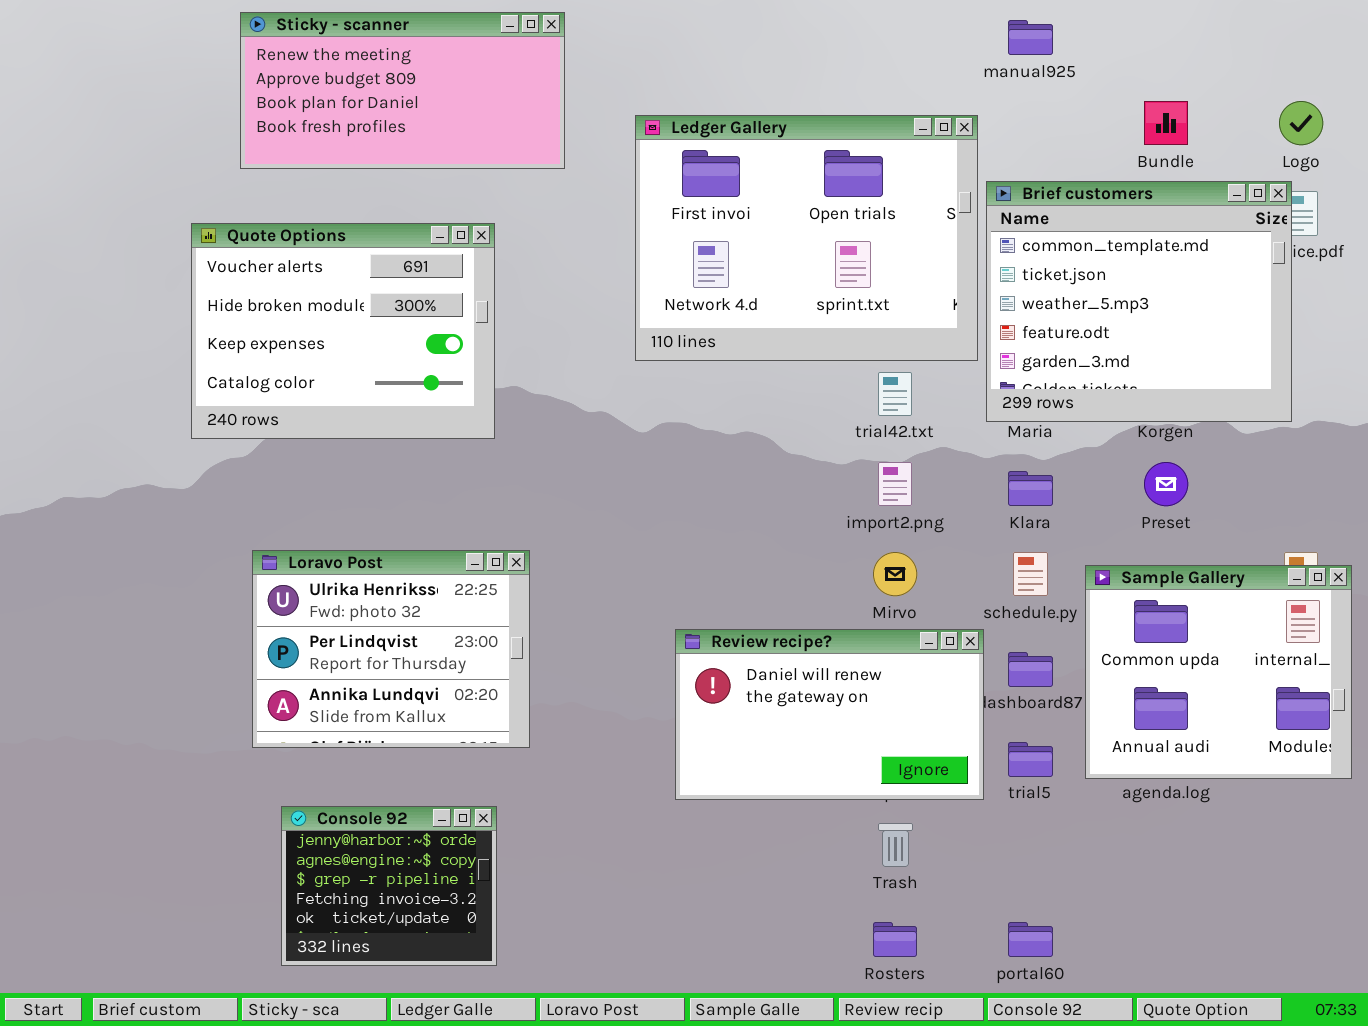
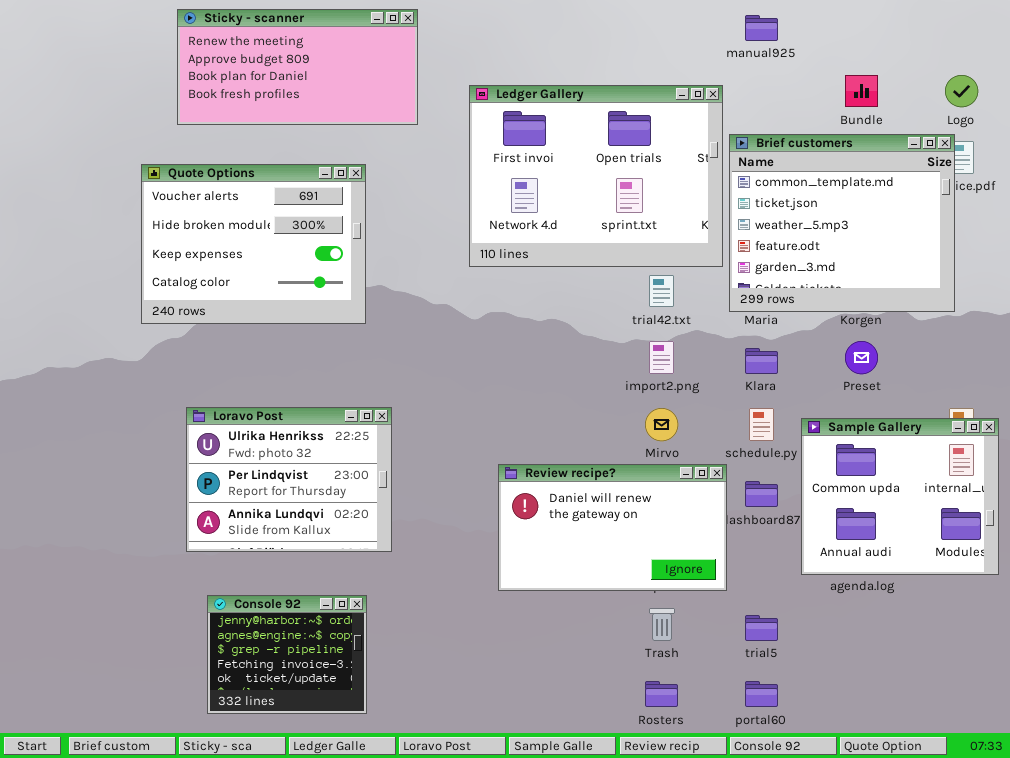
trial5: [1008,742,1053,777] -> [745,615,778,641], moved

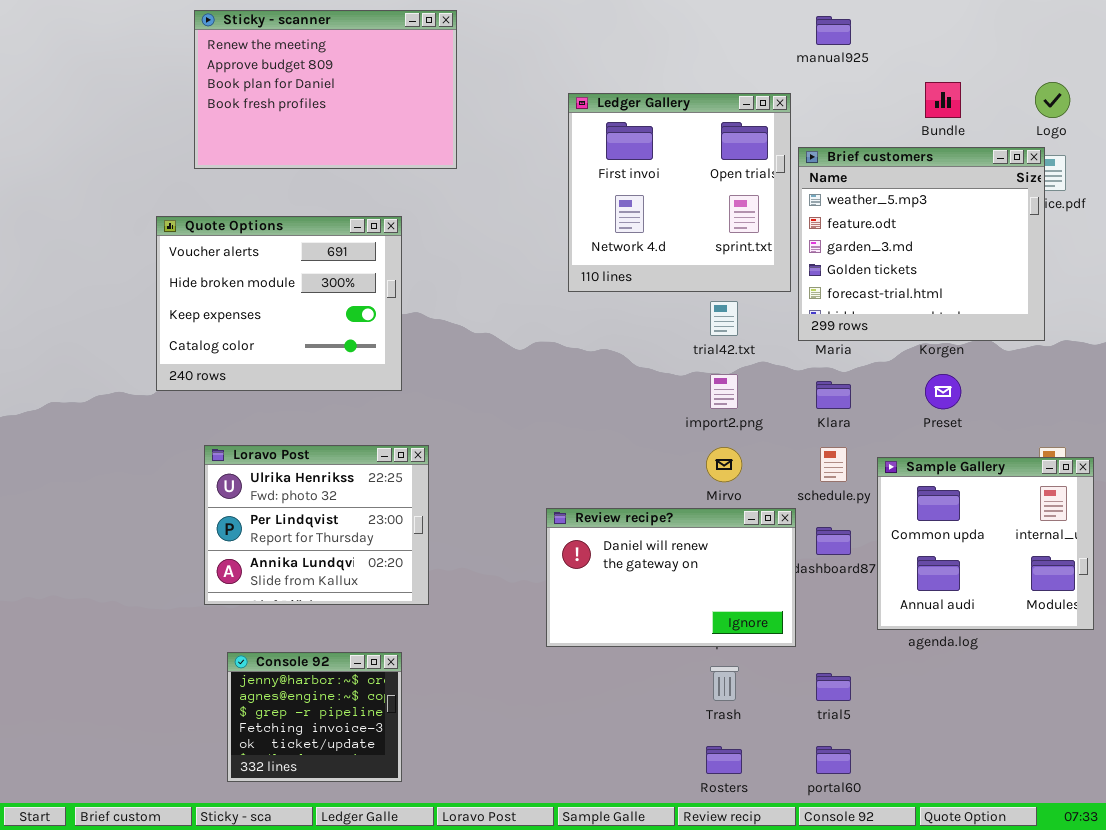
Sticky - scanner: [177,9,418,125] -> [194,10,457,169], resized
Ledger Gallery: [469,85,723,267] -> [568,93,791,292], resized
Brief customers: [729,134,955,312] -> [798,147,1045,341], scrolled down 2 rows
Quote Options: [141,164,366,324] -> [156,216,402,391], moved

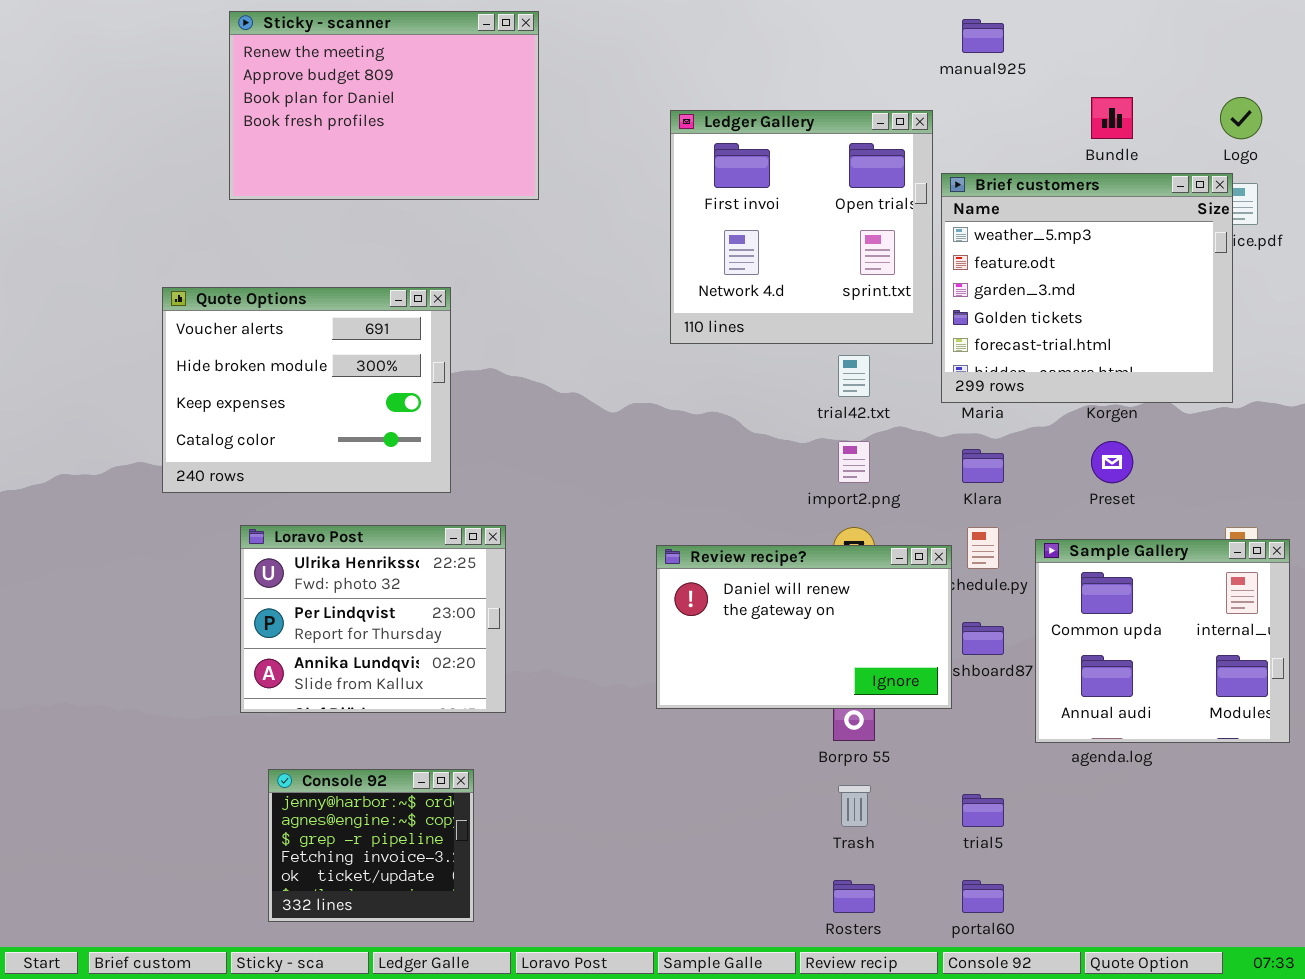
Quote Options: [156,216,402,391] -> [162,287,451,493], moved
Review recipe?: [546,508,796,647] -> [656,545,952,709], moved

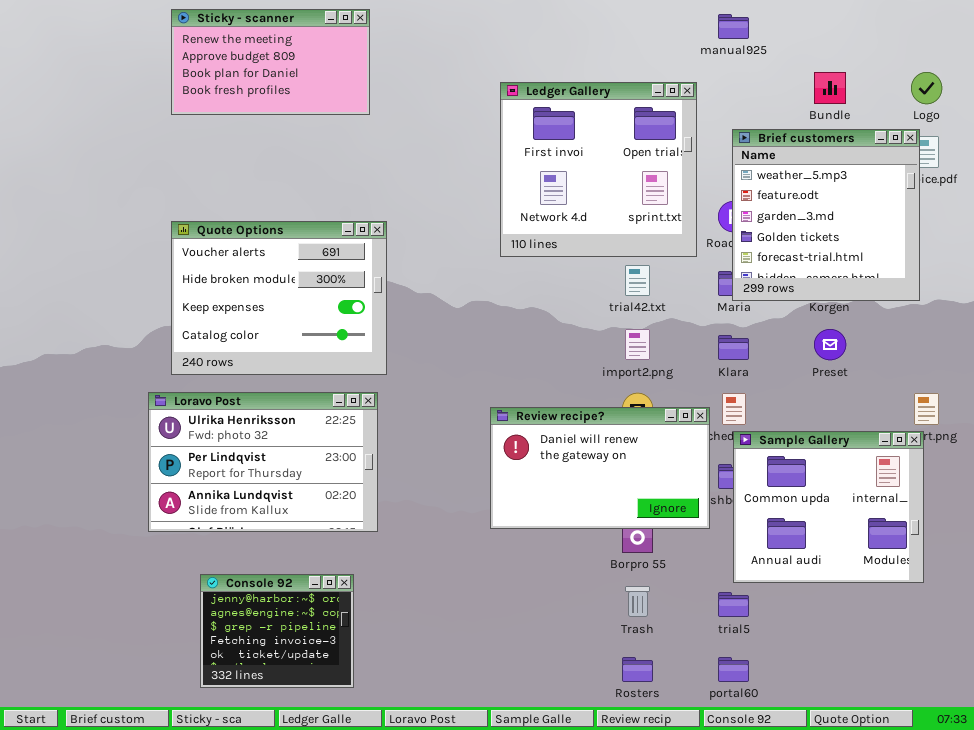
Sticky - scanner: [229,11,539,200] -> [171,9,370,115], resized
Brief customers: [941,173,1233,403] -> [732,129,920,301], resized
Quote Options: [162,287,451,493] -> [171,221,387,375], moved
Loravo Post: [240,525,506,713] -> [148,392,378,532], resized
Sample Gallery: [1035,539,1290,743] -> [733,431,924,583], moved

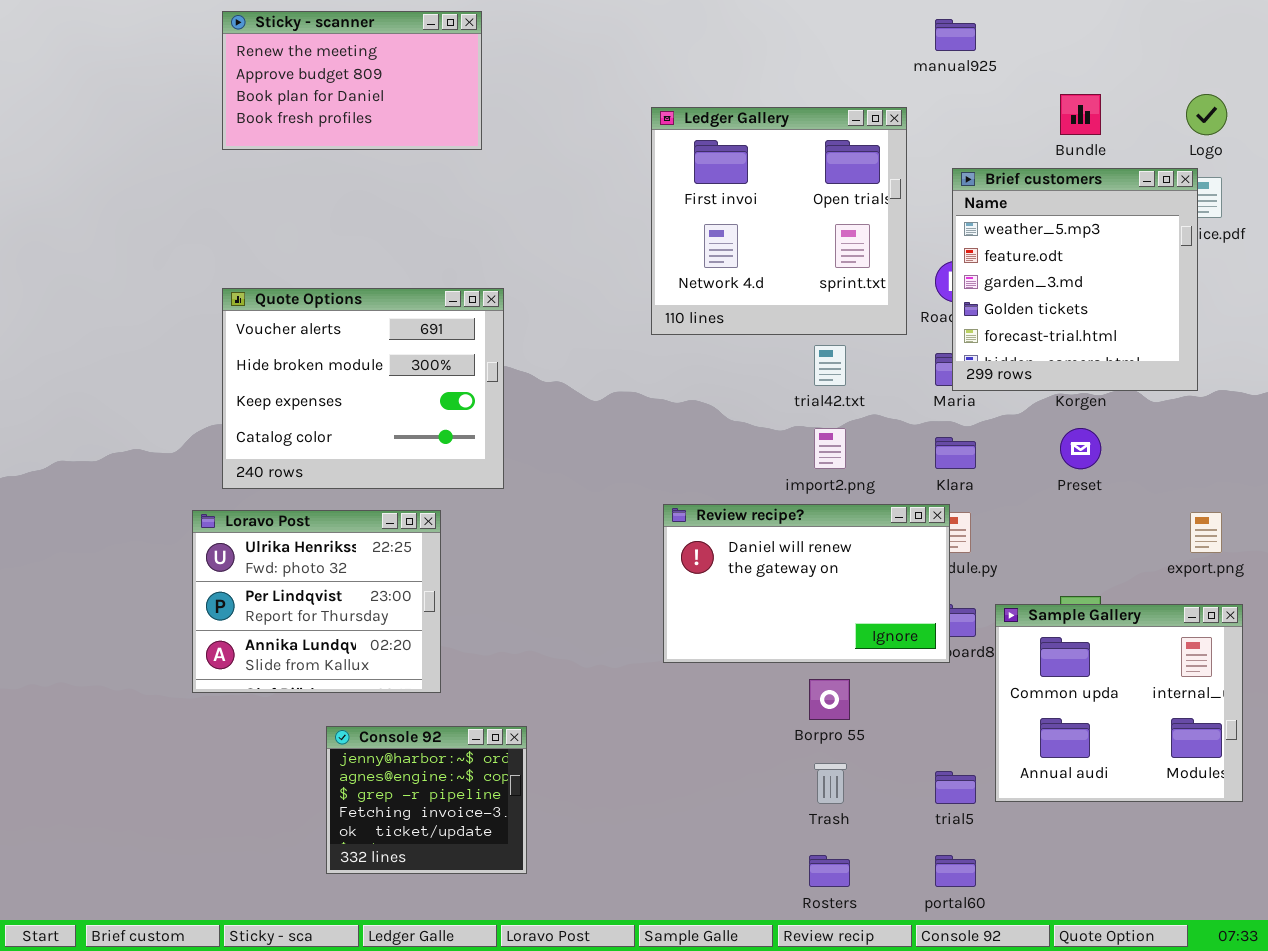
Loravo Post: [148,392,378,532] -> [192,510,441,693], resized
Review recipe?: [490,407,710,529] -> [663,504,950,663], moved
Sample Gallery: [733,431,924,583] -> [995,604,1243,802], moved
Console 92: [200,574,354,688] -> [326,726,527,874], moved

